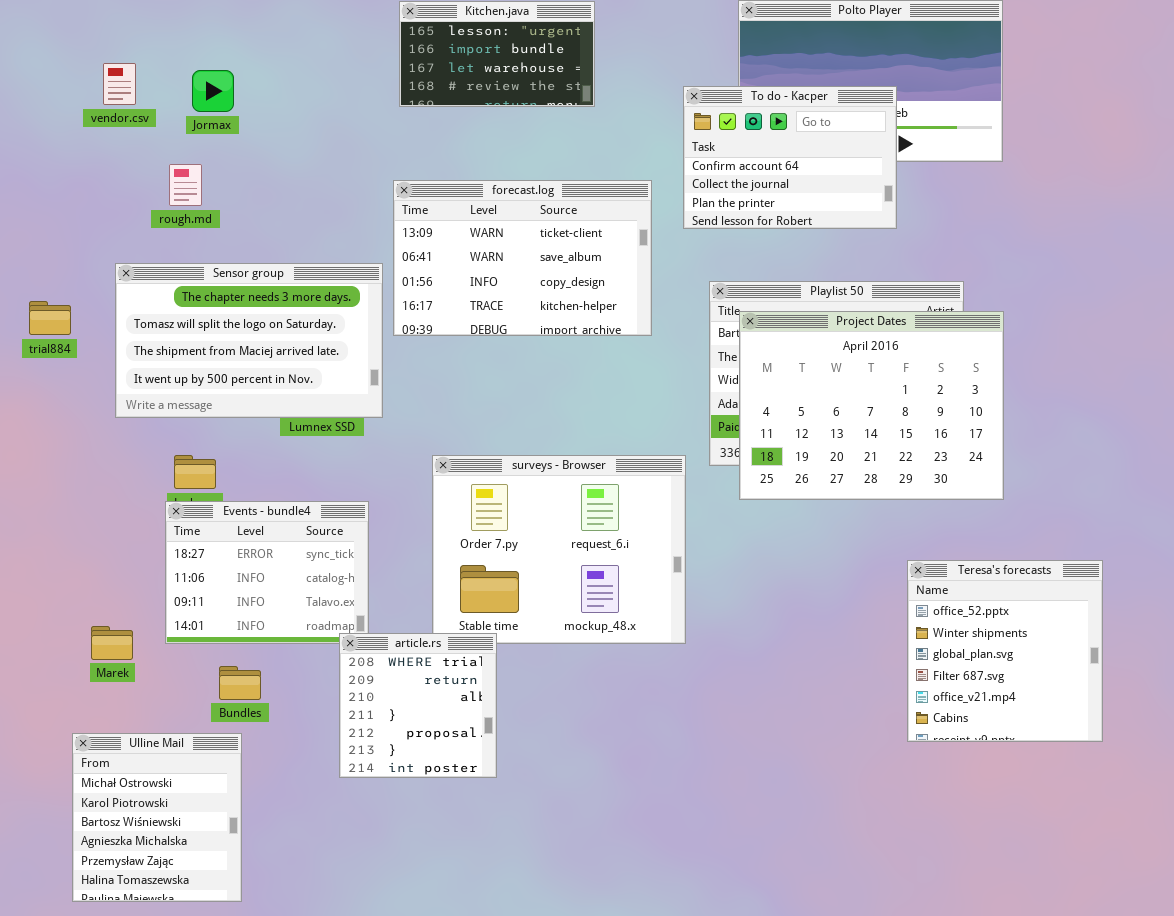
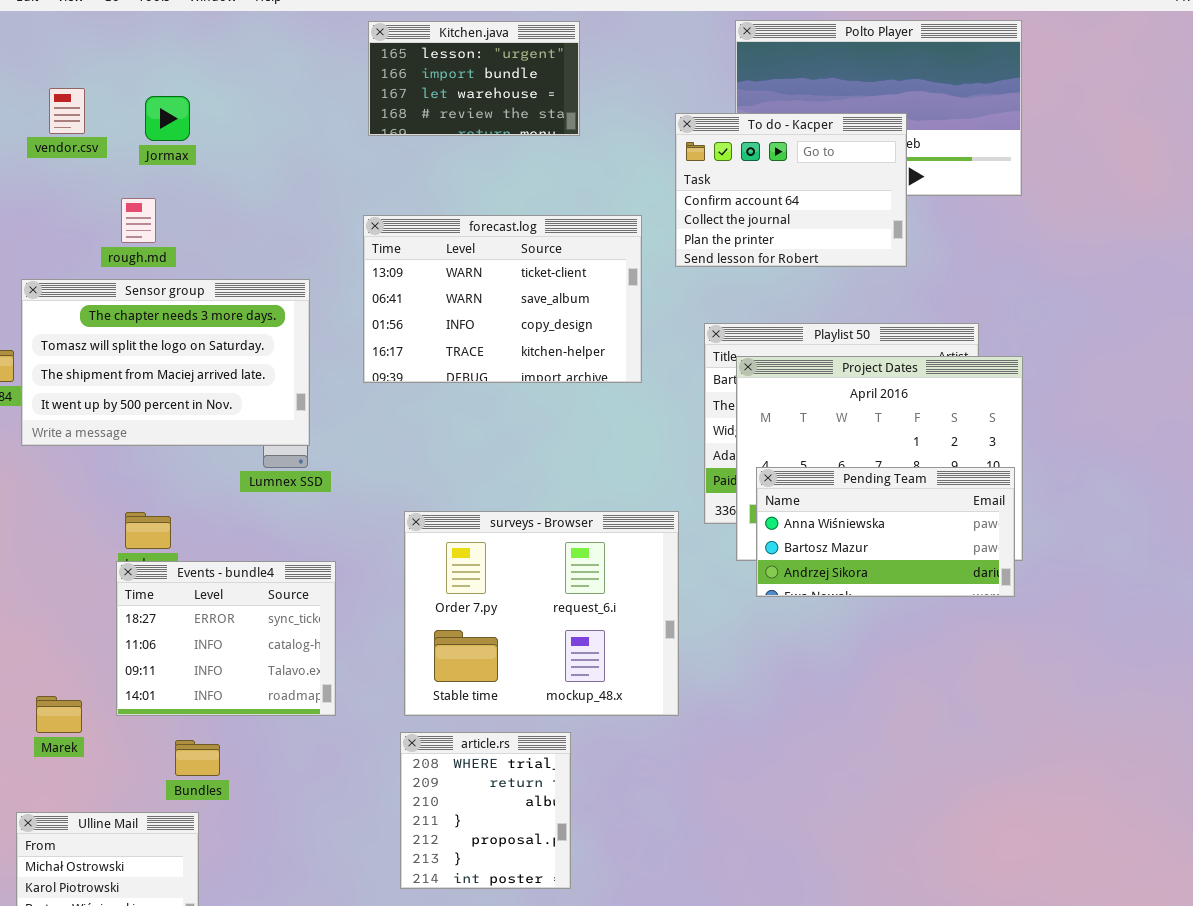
Sensor group: [115,263,383,418] -> [21,279,310,446], moved
Pending Team: none -> [756,467,1015,597], opened
Teresa's forecasts: [907,560,1103,742] -> none, closed
article.rs: [339,633,497,778] -> [400,732,571,889], moved

